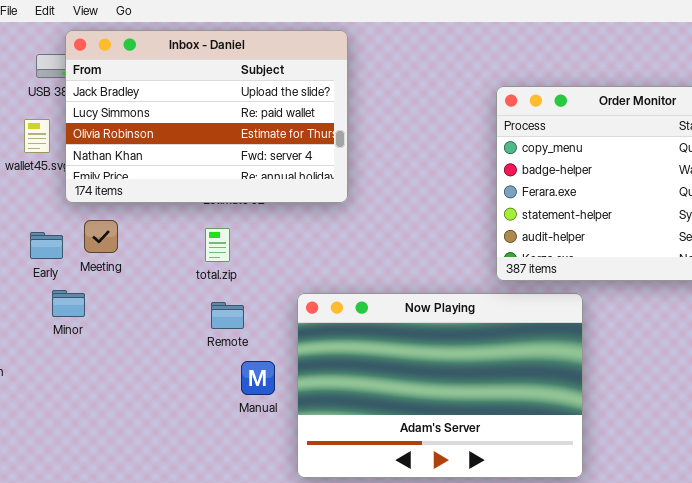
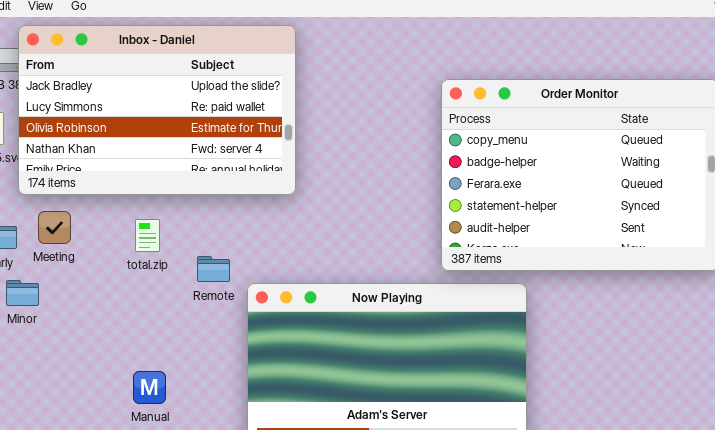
total.zip: [205,228,230,262] -> [135,219,160,252], moved
Remote: [211,302,244,329] -> [197,256,230,282], moved
Manual: [241,361,275,395] -> [133,371,166,404], moved

